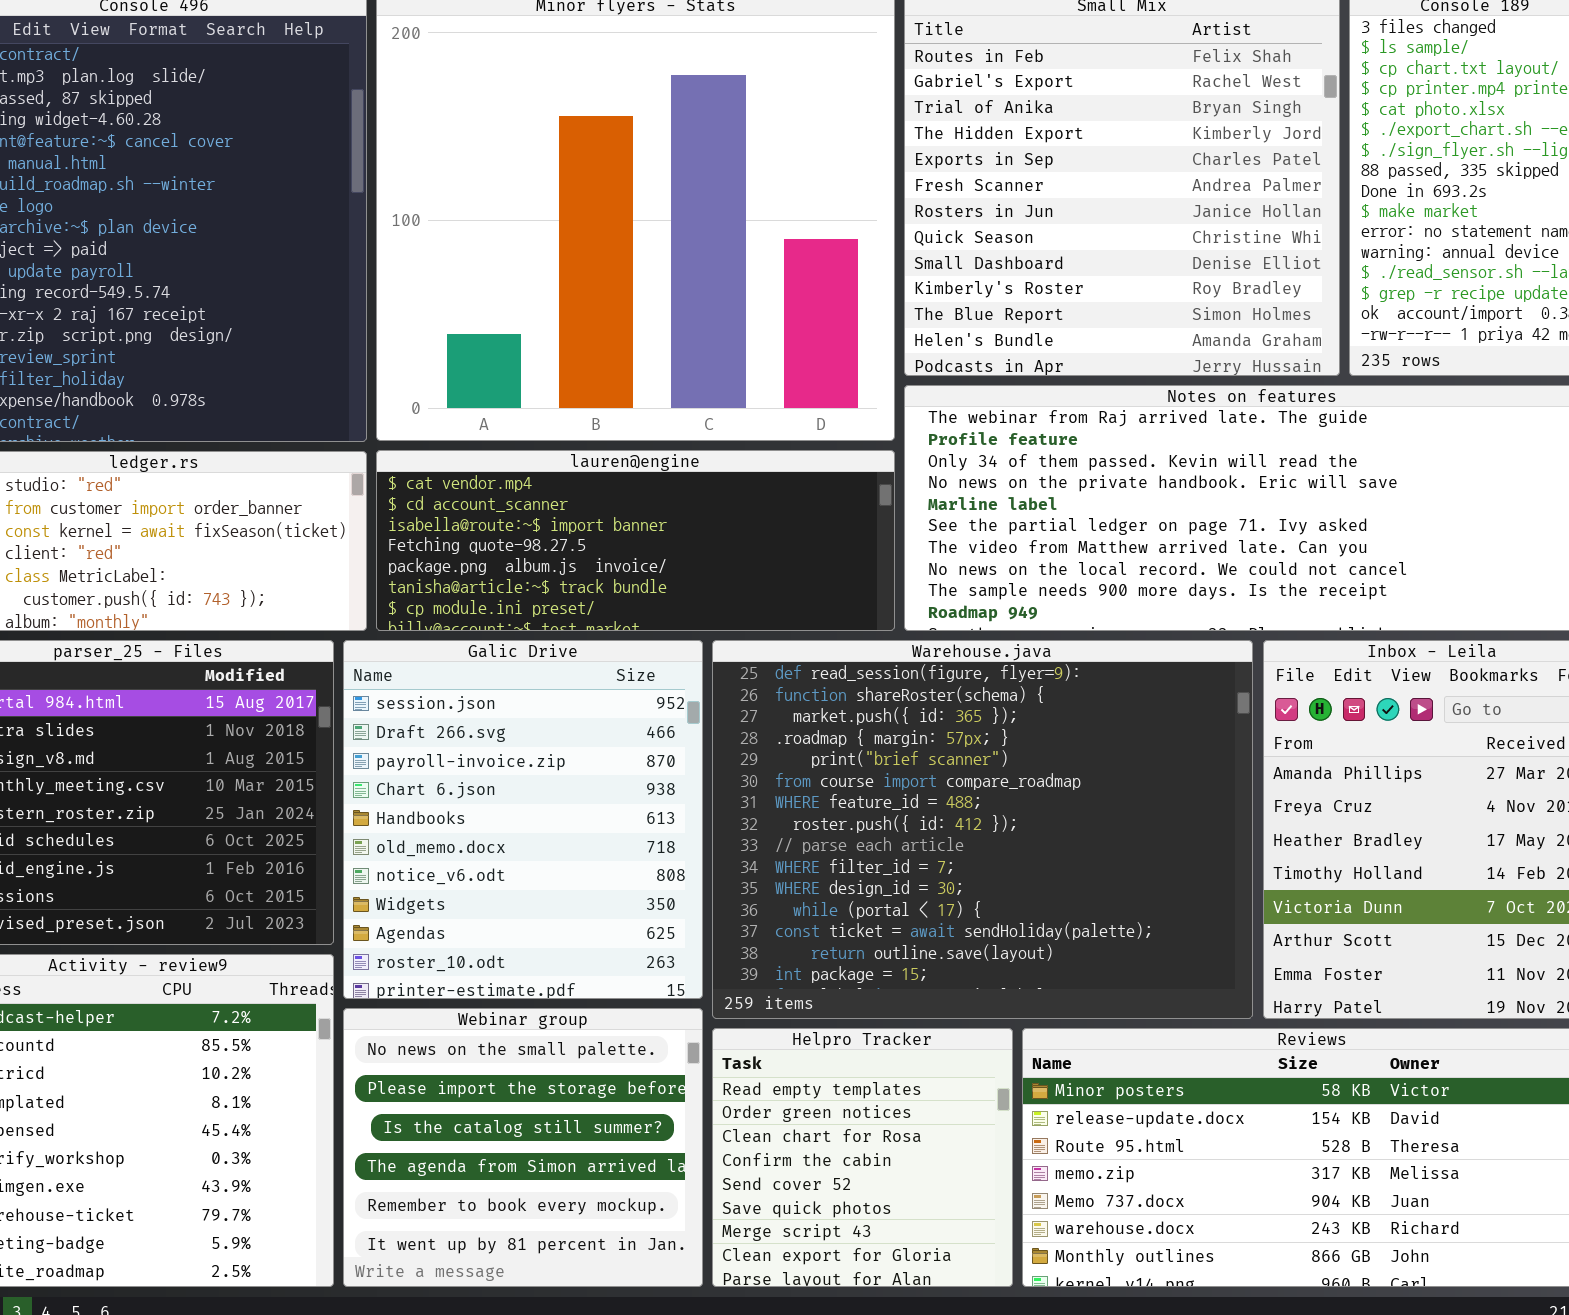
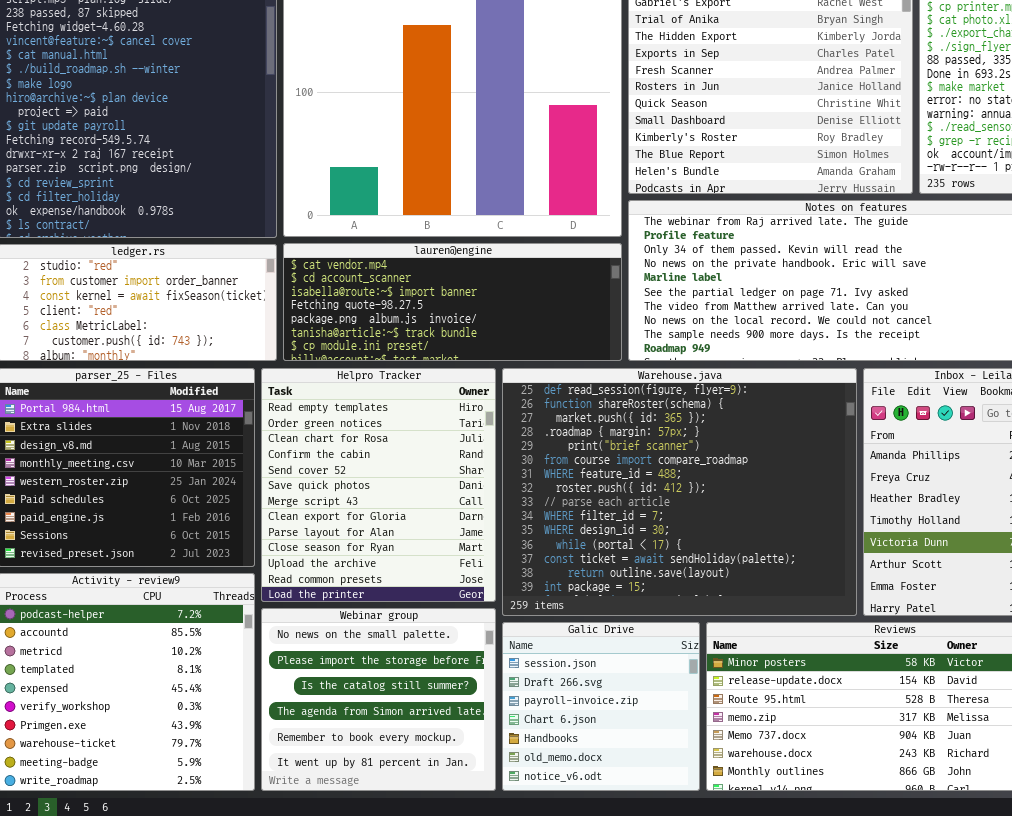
Galic Drive: [343,640,703,999] -> [502,622,700,791], moved, resized
Helpro Tracker: [712,1028,1013,1287] -> [261,368,496,602], moved, resized

